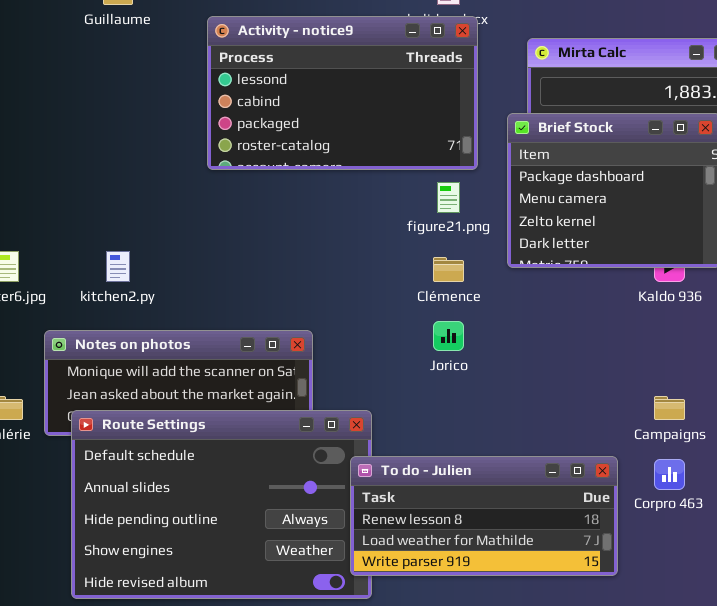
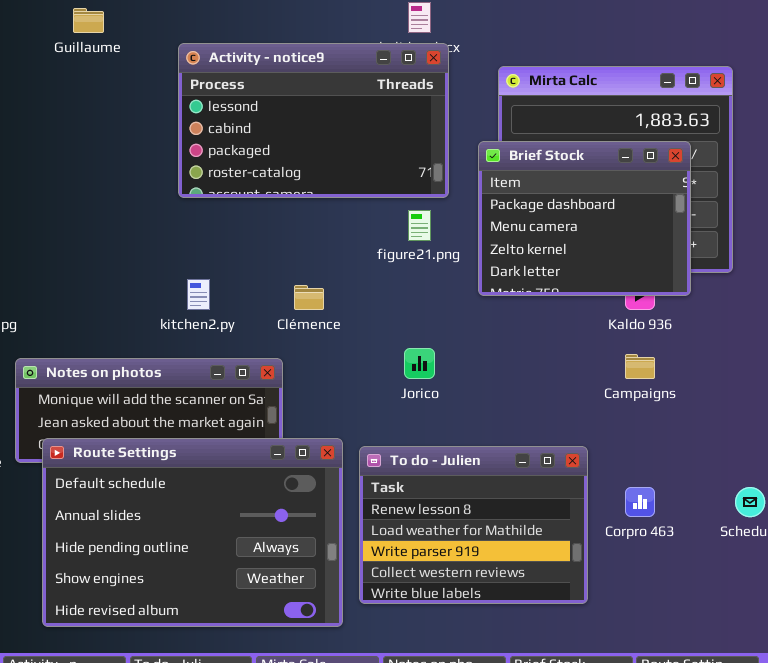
kitchen2.py: [106,251,130,282] -> [187,279,210,310], moved
Clémence: [433,257,464,282] -> [294,285,324,310], moved
Campaigns: [654,396,685,420] -> [625,354,655,379], moved
To do - Julien: [350,456,618,576] -> [359,446,588,604], resized

